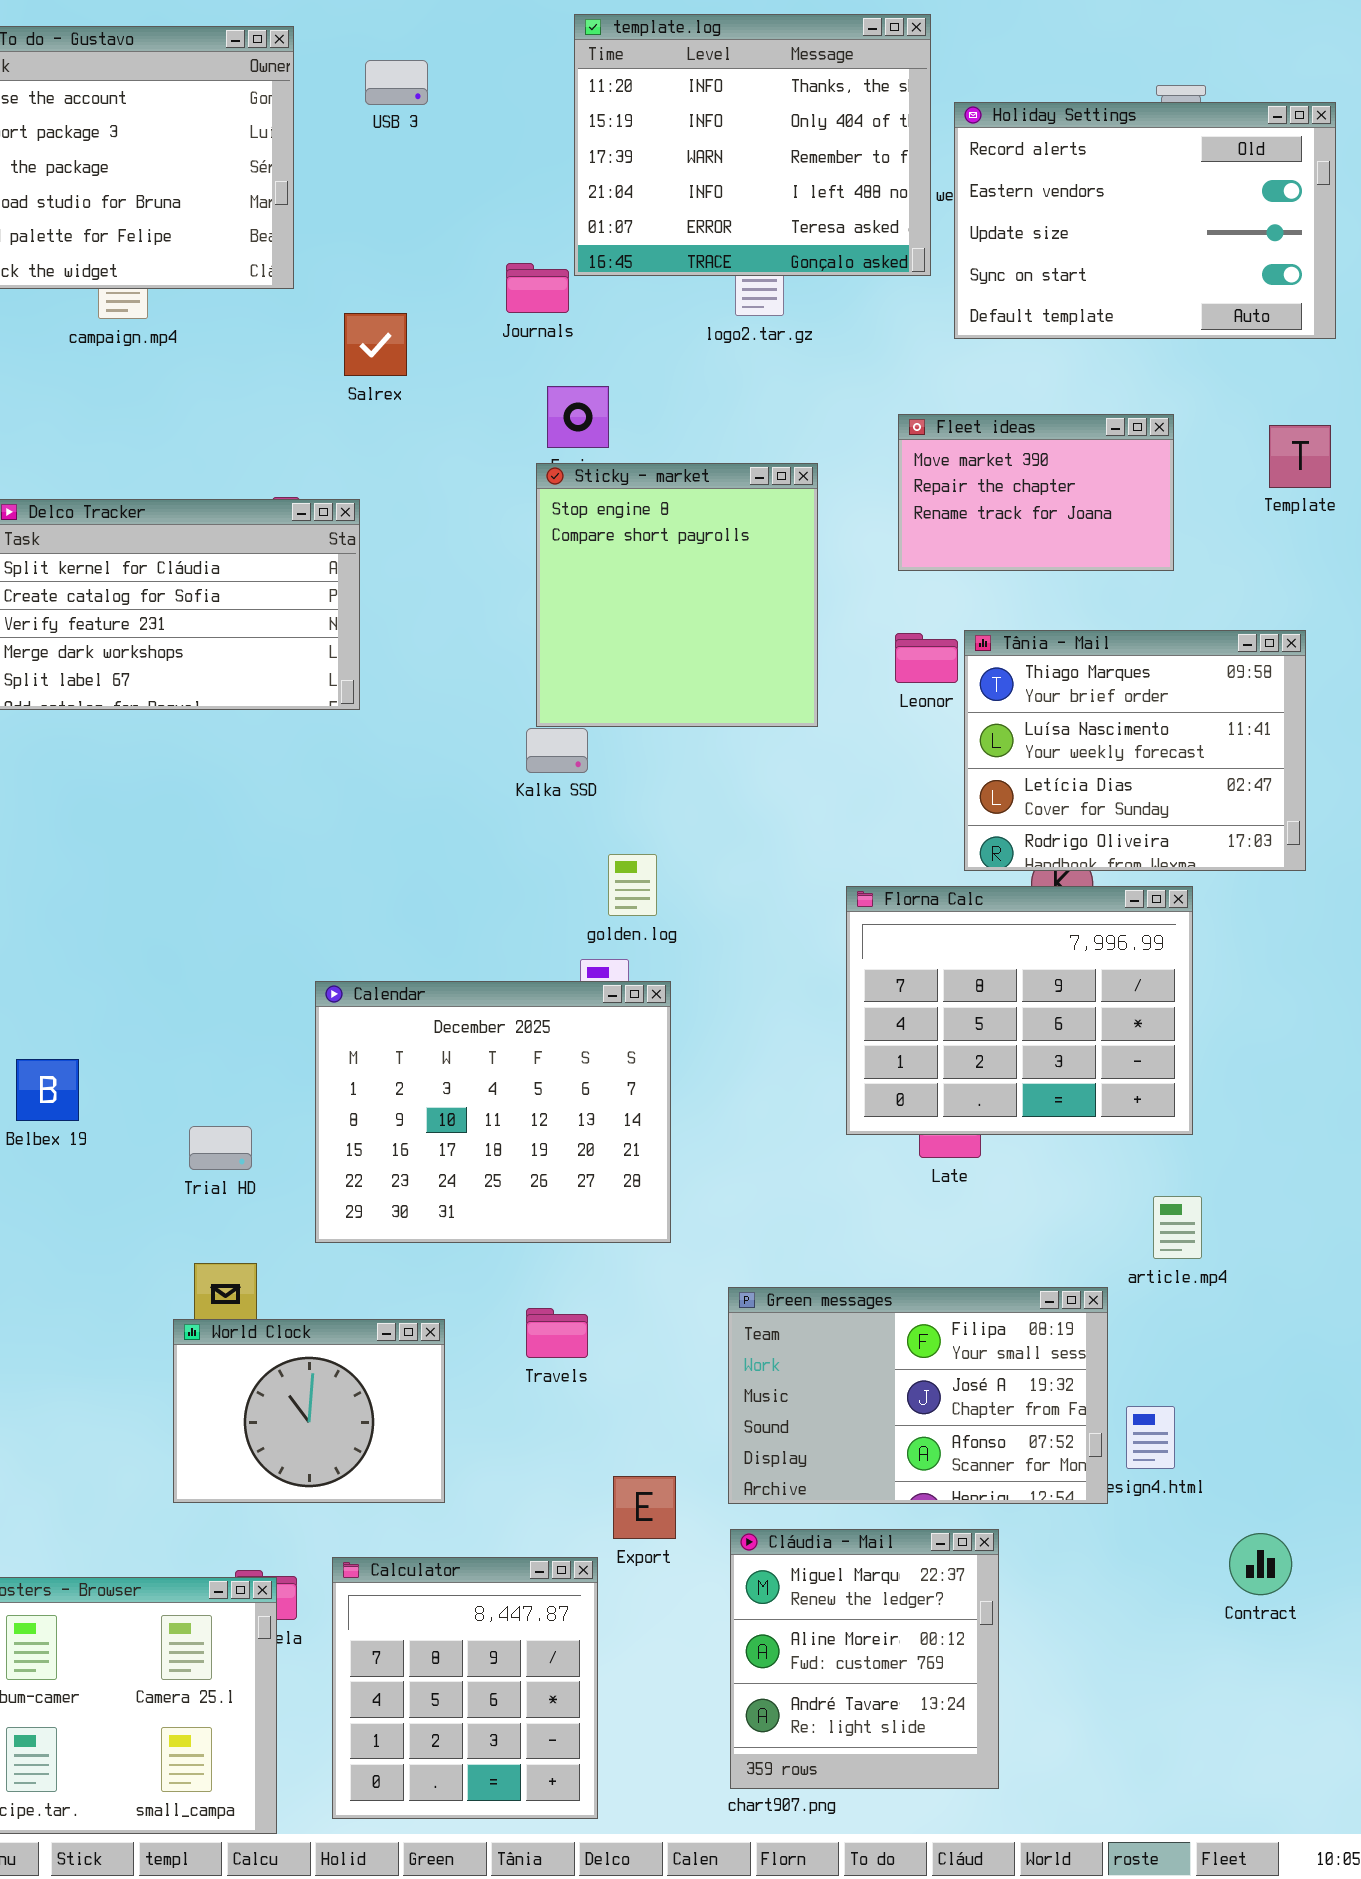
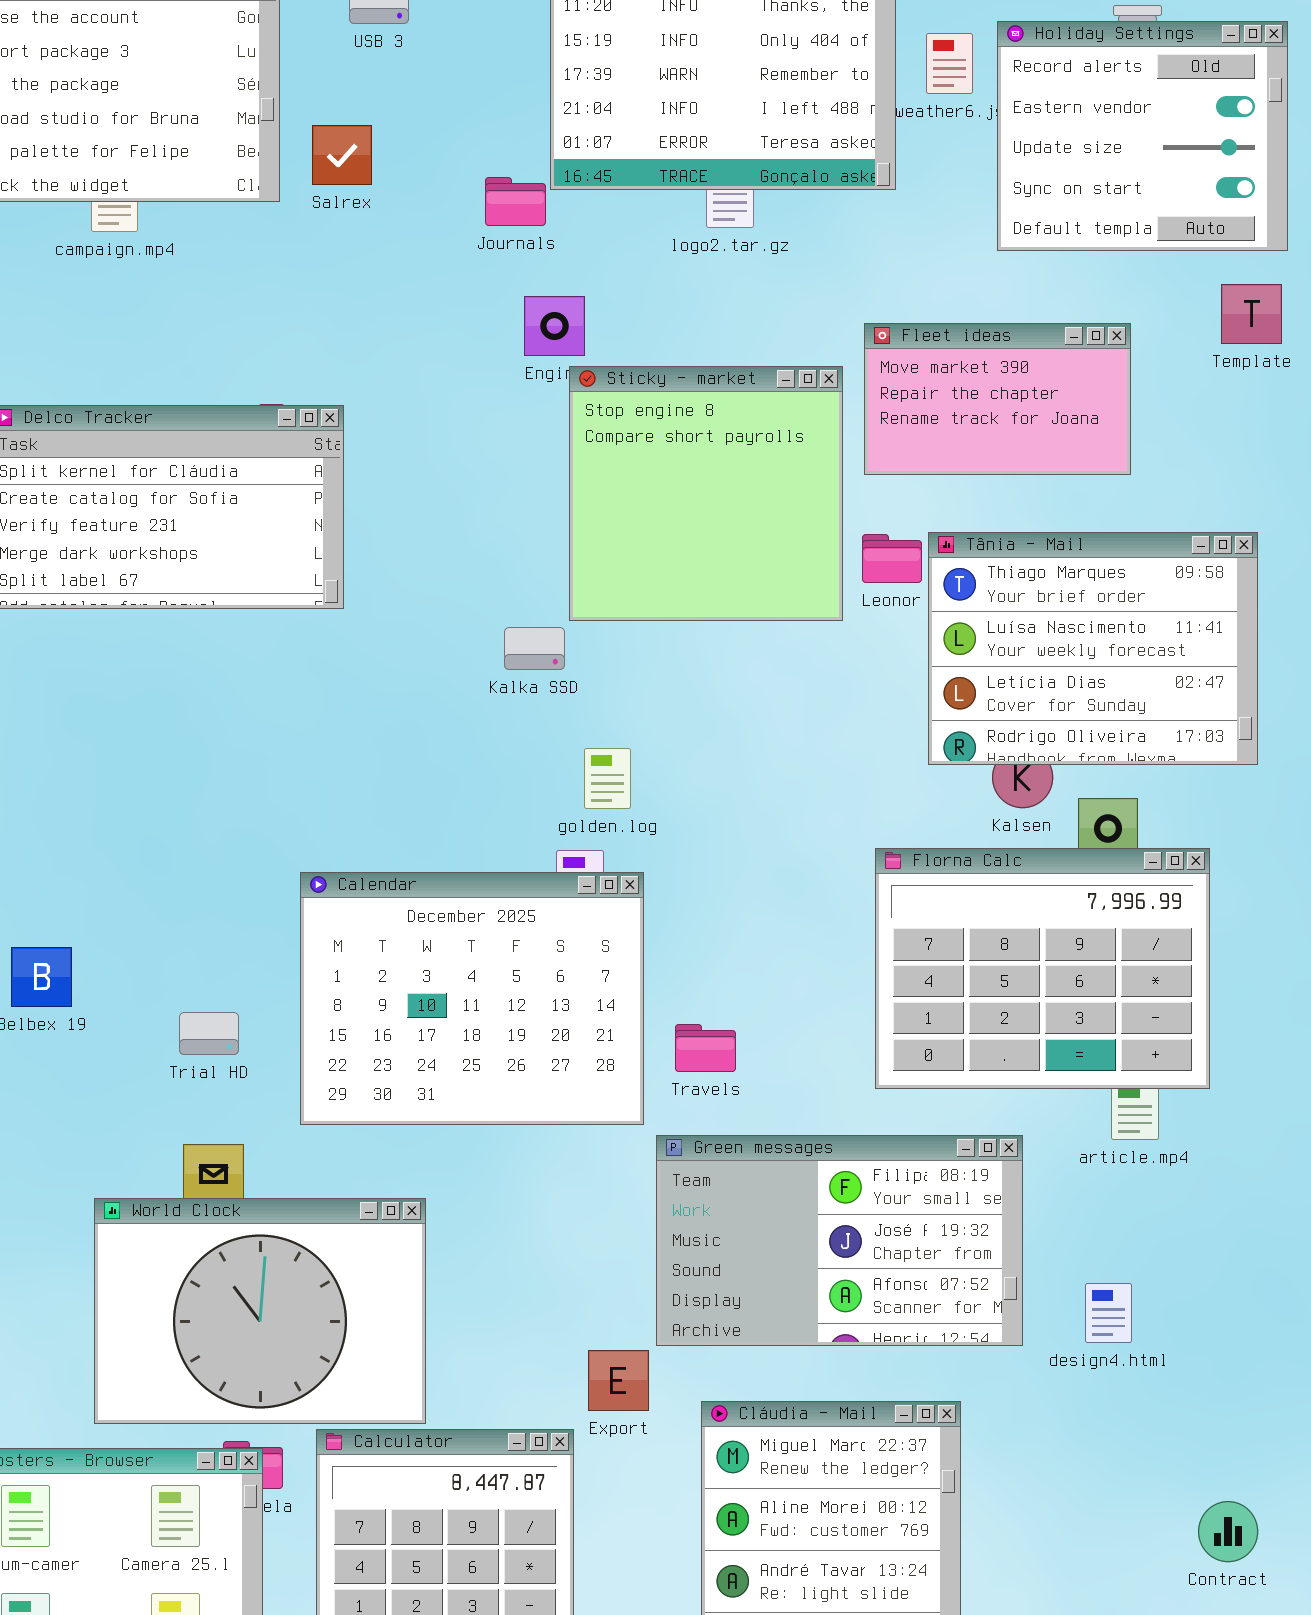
Holiday Settings: [954,102,1336,339] -> [997,21,1288,251], resized
Salrex: [344,313,407,376] -> [312,125,372,185], moved
Template: [1269,425,1331,488] -> [1221,284,1282,344], moved
Sticky - market: [536,463,818,727] -> [569,366,843,621], moved
Florna Calc: [846,886,1193,1135] -> [875,848,1210,1089], moved
Green messages: [728,1287,1108,1504] -> [656,1135,1023,1346], moved
Travels: [526,1308,588,1358] -> [675,1024,736,1072], moved
World Clock: [173,1319,445,1503] -> [94,1198,426,1424], resized
Contract: [1229,1533,1292,1595] -> [1198,1501,1258,1562], moved

